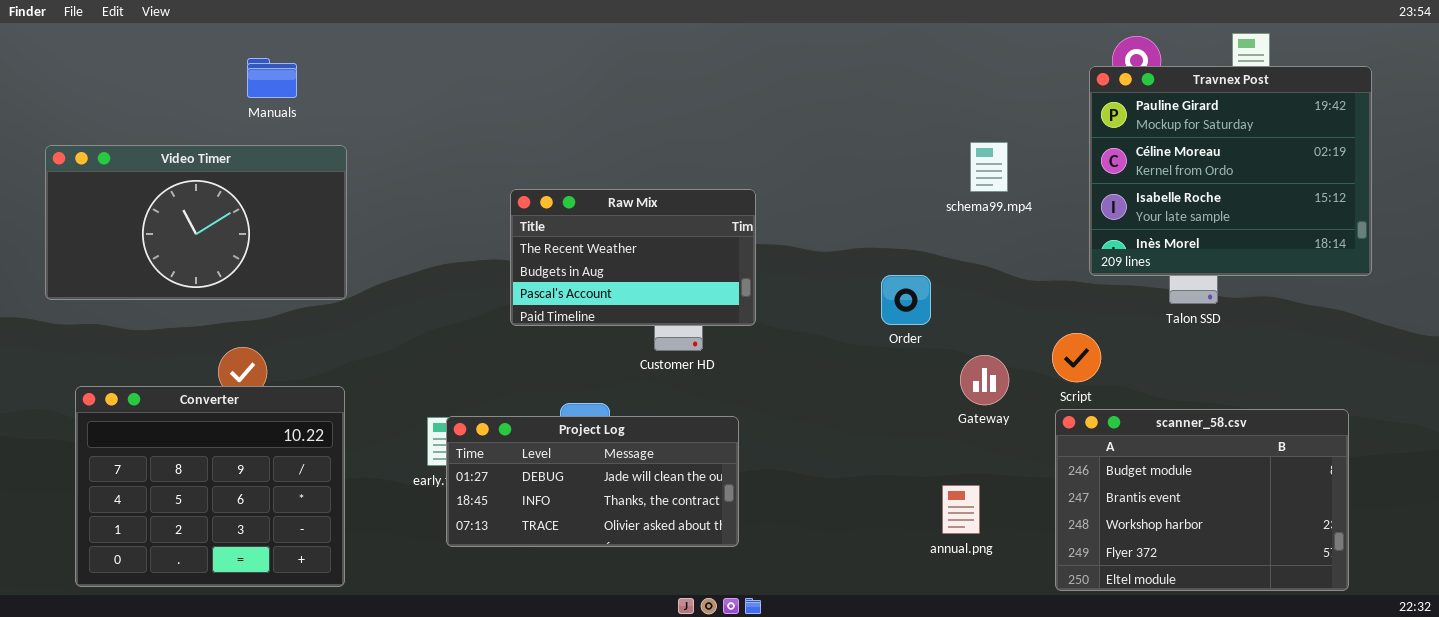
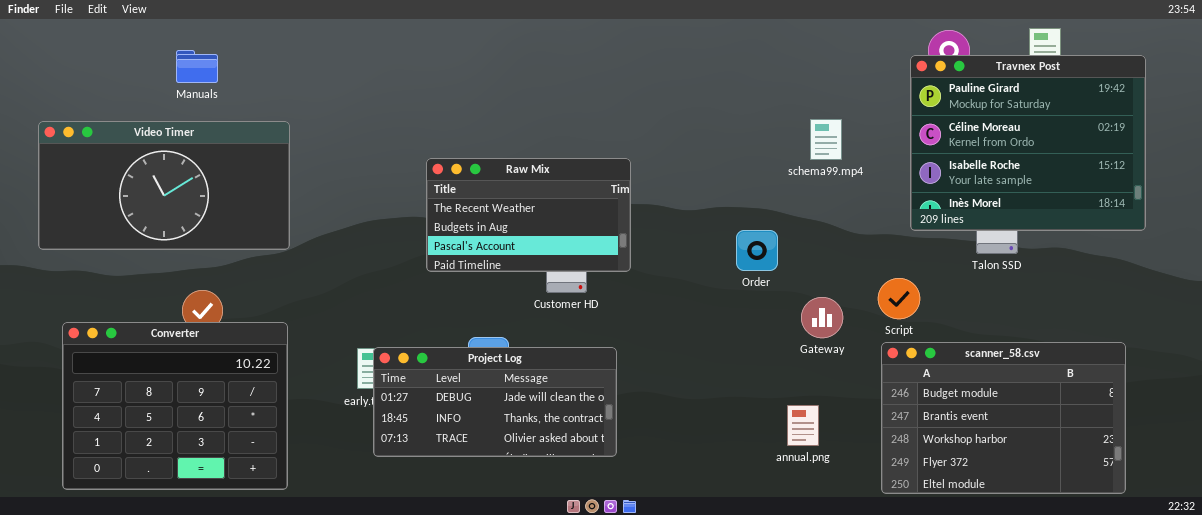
Manuals: [247,58,297,98] -> [176,50,218,83], moved

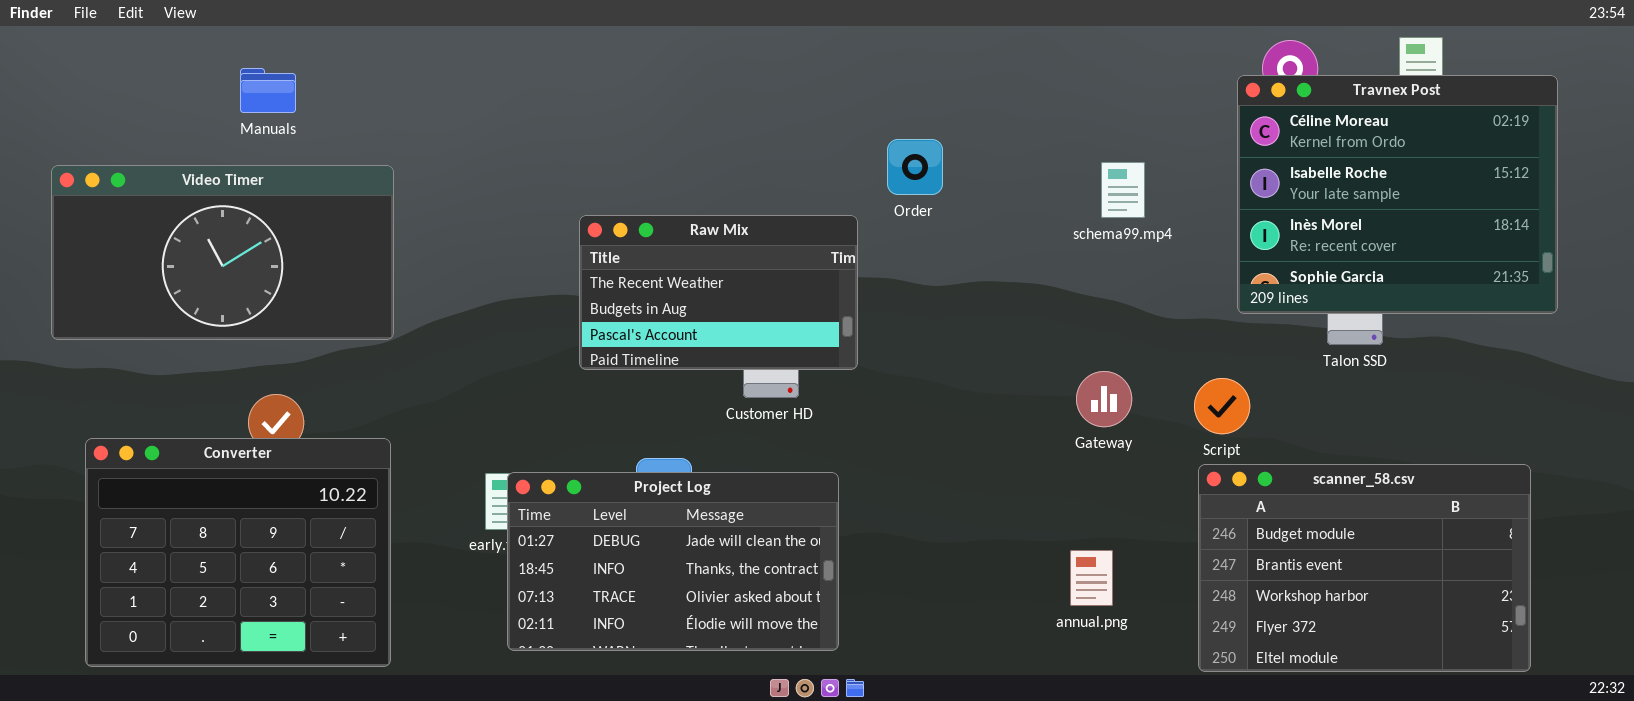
Travnex Post: [910,55,1146,231] -> [1237,75,1558,314], scrolled down 1 row
Order: [736,230,778,271] -> [887,139,943,195], moved
Gateway: [801,297,843,338] -> [1076,371,1132,427], moved
Project Log: [373,347,617,457] -> [507,472,839,651], resized

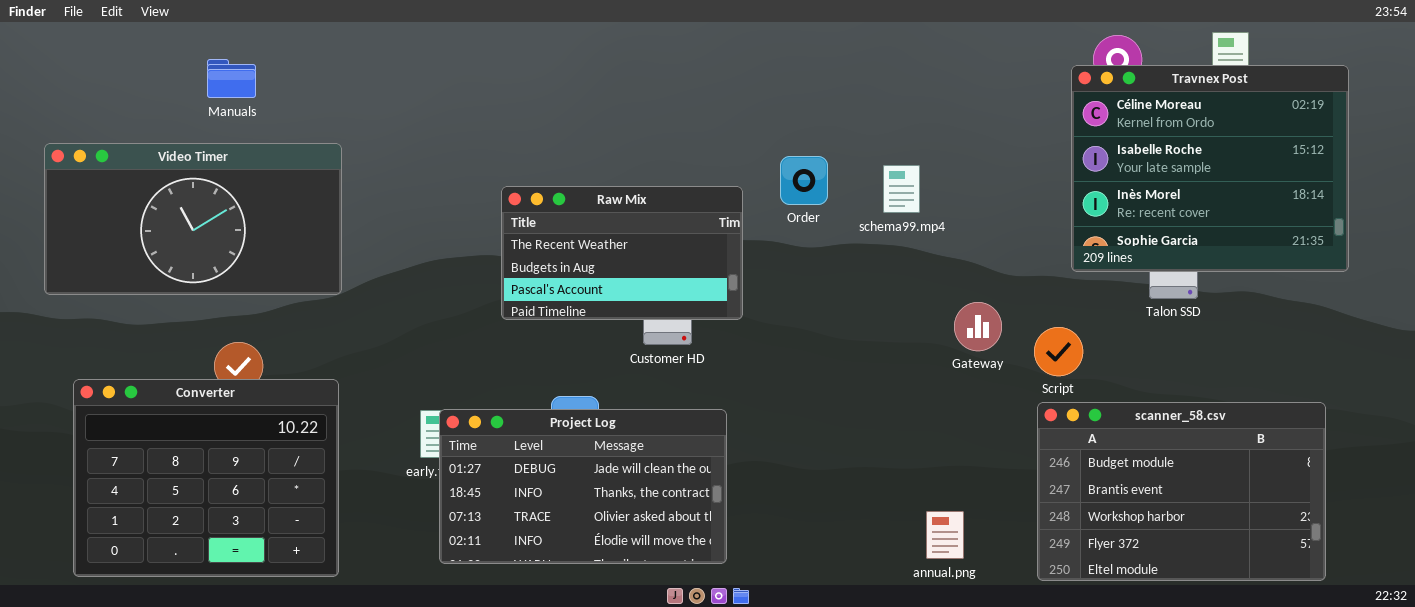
Order: [887,139,943,195] -> [780,156,828,205], moved
schema99.mp4: [1101,162,1145,218] -> [883,165,920,213], moved
Gateway: [1076,371,1132,427] -> [954,302,1002,351], moved
annual.png: [1070,550,1113,606] -> [926,511,964,559], moved

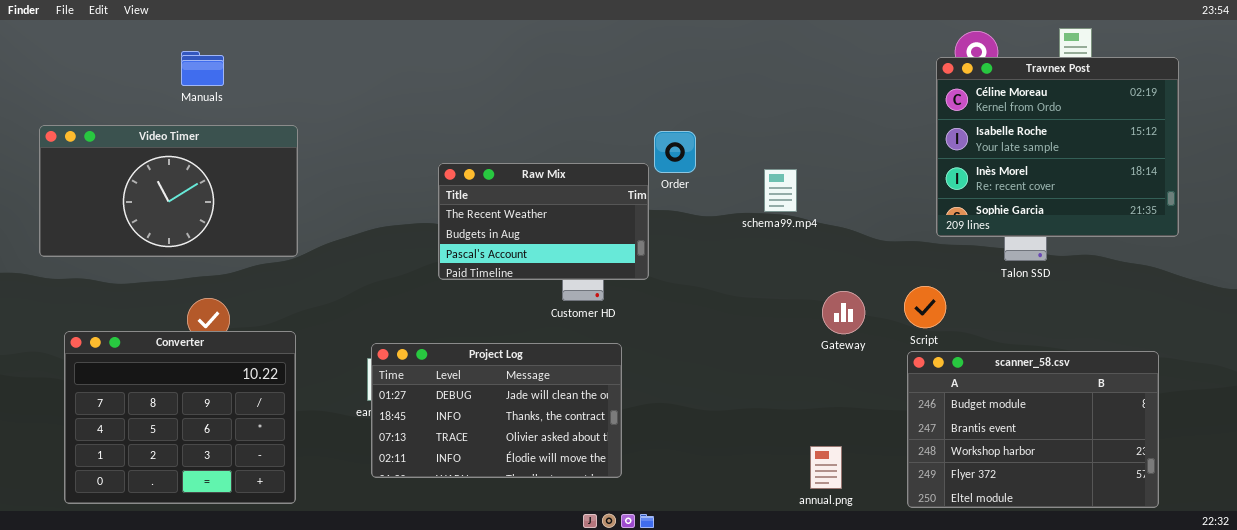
Order: [780,156,828,205] -> [654,131,696,173], moved
schema99.mp4: [883,165,920,213] -> [764,169,797,212], moved
Gateway: [954,302,1002,351] -> [822,291,865,334], moved
Project Log: [439,409,727,564] -> [371,343,622,478], moved

